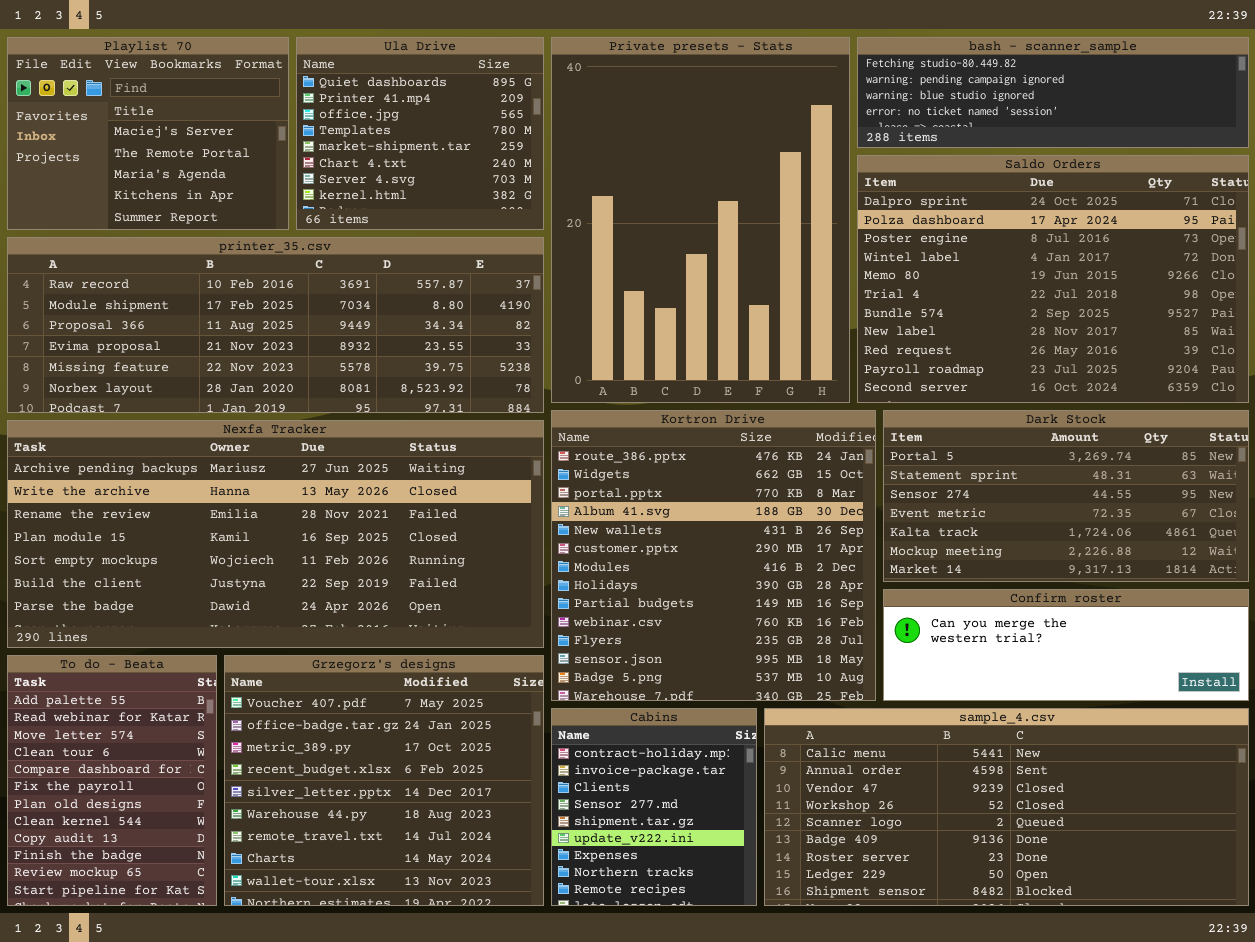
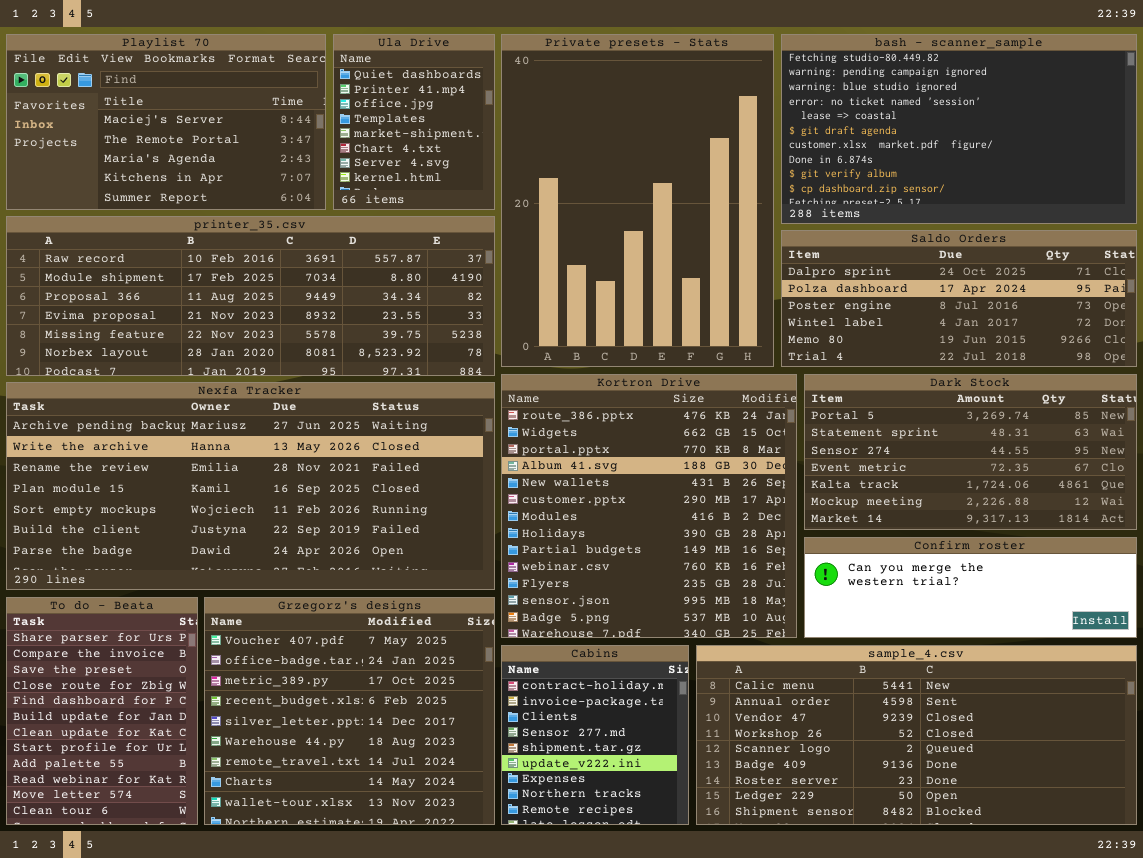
Playlist 70: [7,37,289,230] -> [6,34,326,210], resized
Ula Drive: [296,37,544,230] -> [333,34,495,210], resized
bash - scanner_sample: [857,37,1249,148] -> [781,34,1137,224], resized
Saldo Orders: [857,155,1249,403] -> [781,230,1137,367], resized
To do - Beata: [7,655,217,906] -> [6,597,198,825], scrolled up 8 rows

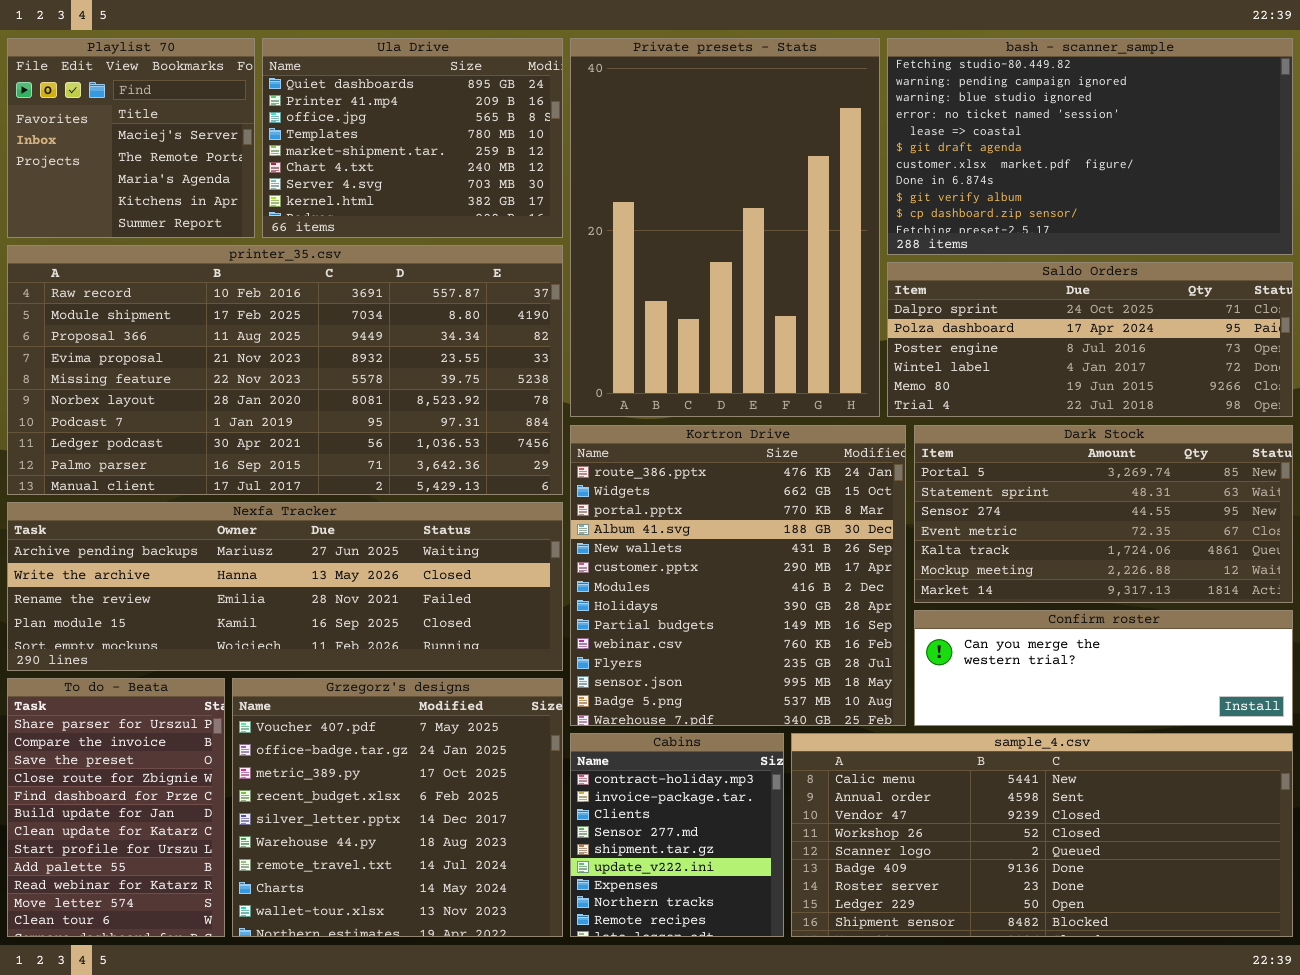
Playlist 70: [6,34,326,210] -> [7,38,255,238], resized
Ula Drive: [333,34,495,210] -> [262,38,563,238], resized
printer_35.csv: [6,216,495,376] -> [7,245,563,495], resized
Nexfa Tracker: [6,382,495,590] -> [7,502,563,671], resized

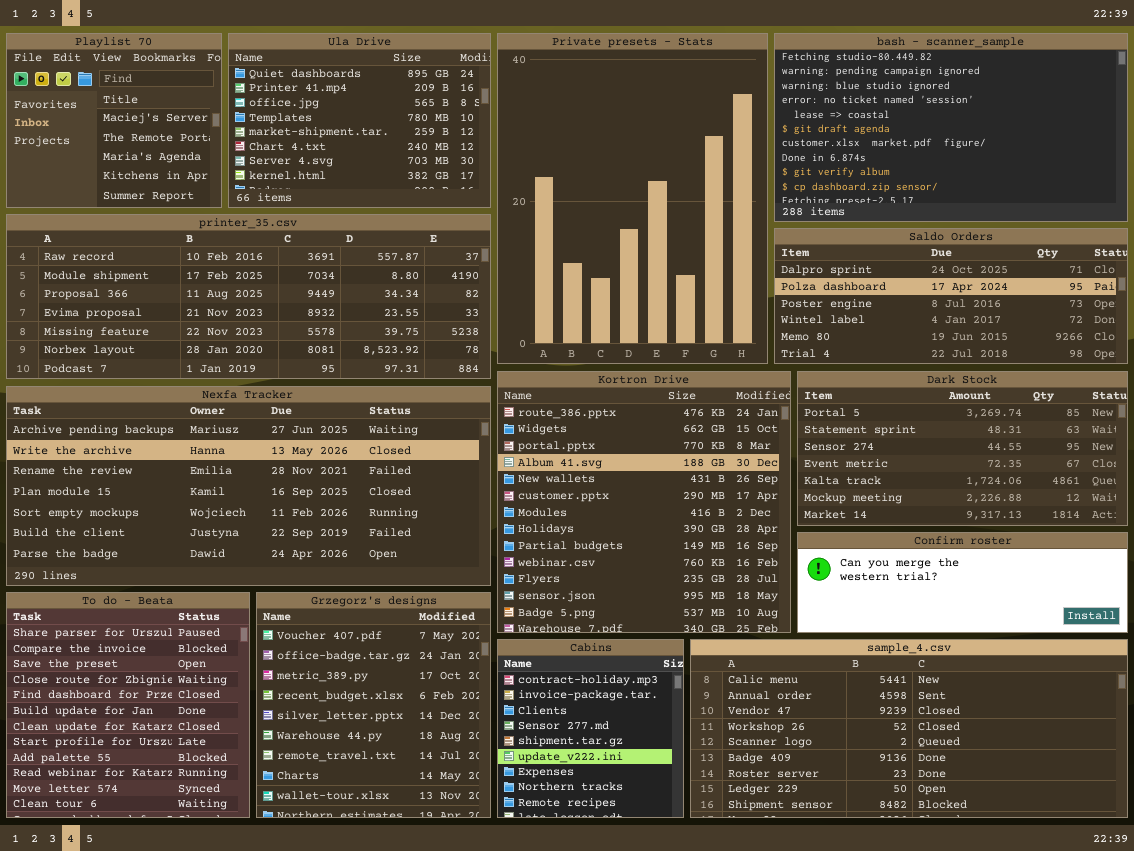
printer_35.csv: [7,245,563,495] -> [6,214,491,379], resized
Nexfa Tracker: [7,502,563,671] -> [6,386,491,586], resized
To do - Beata: [7,678,225,937] -> [6,592,250,818], resized
Grzegorz's designs: [232,678,563,937] -> [256,592,491,818], resized

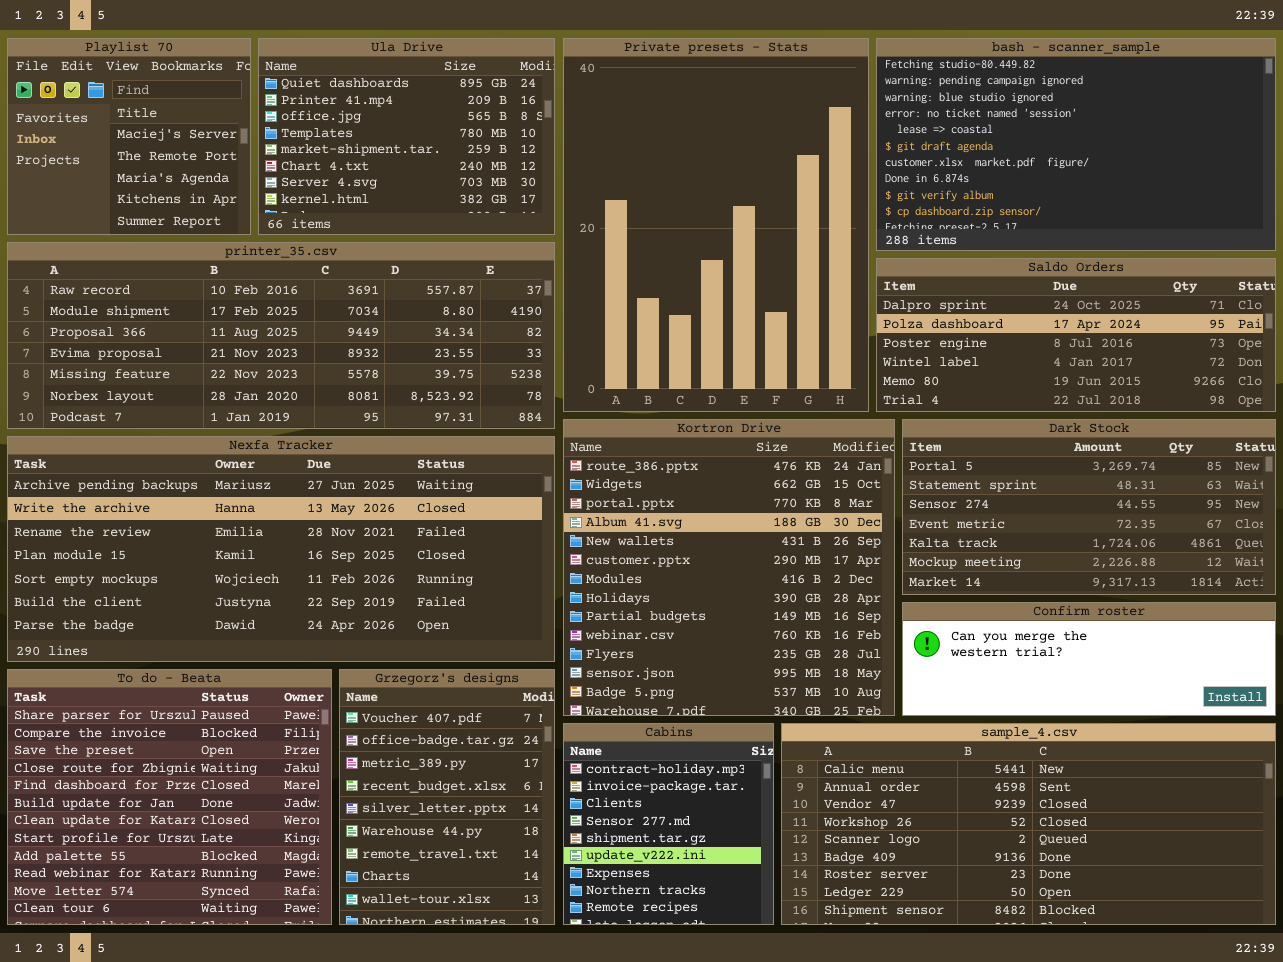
To do - Beata: [6,592,250,818] -> [7,669,332,925], resized
Grzegorz's designs: [256,592,491,818] -> [339,669,555,925], resized

